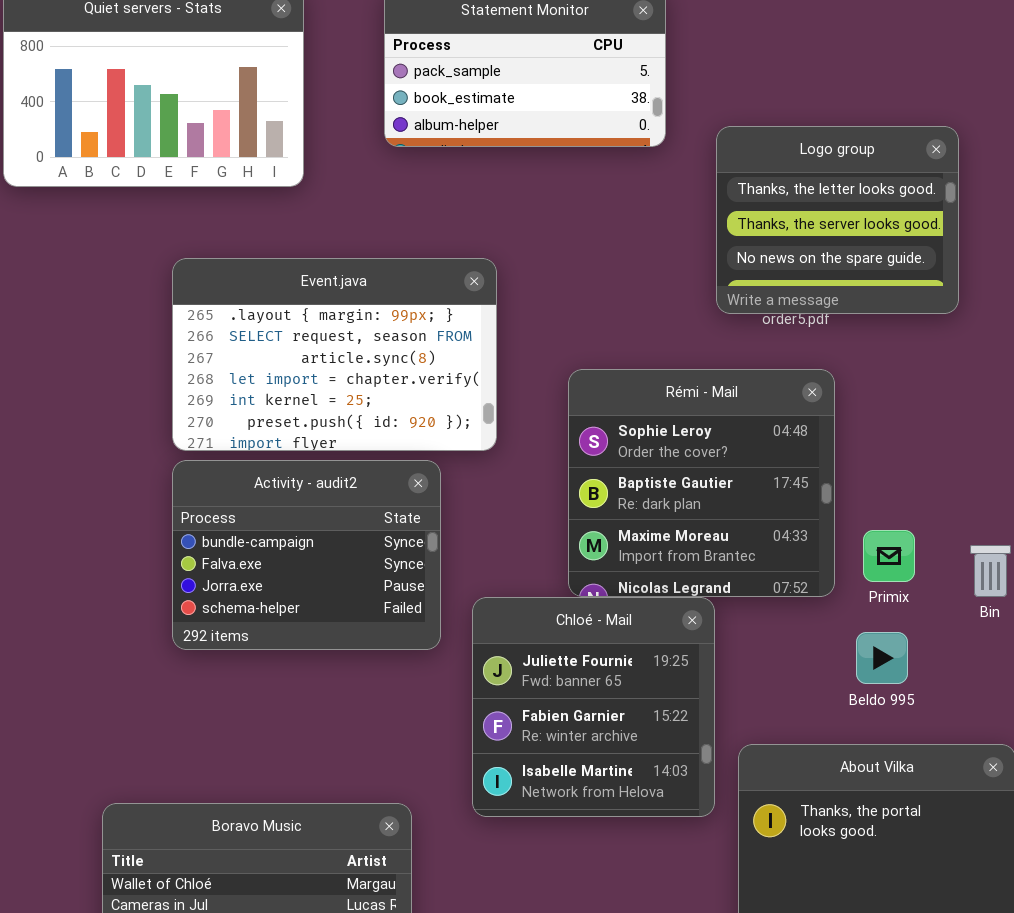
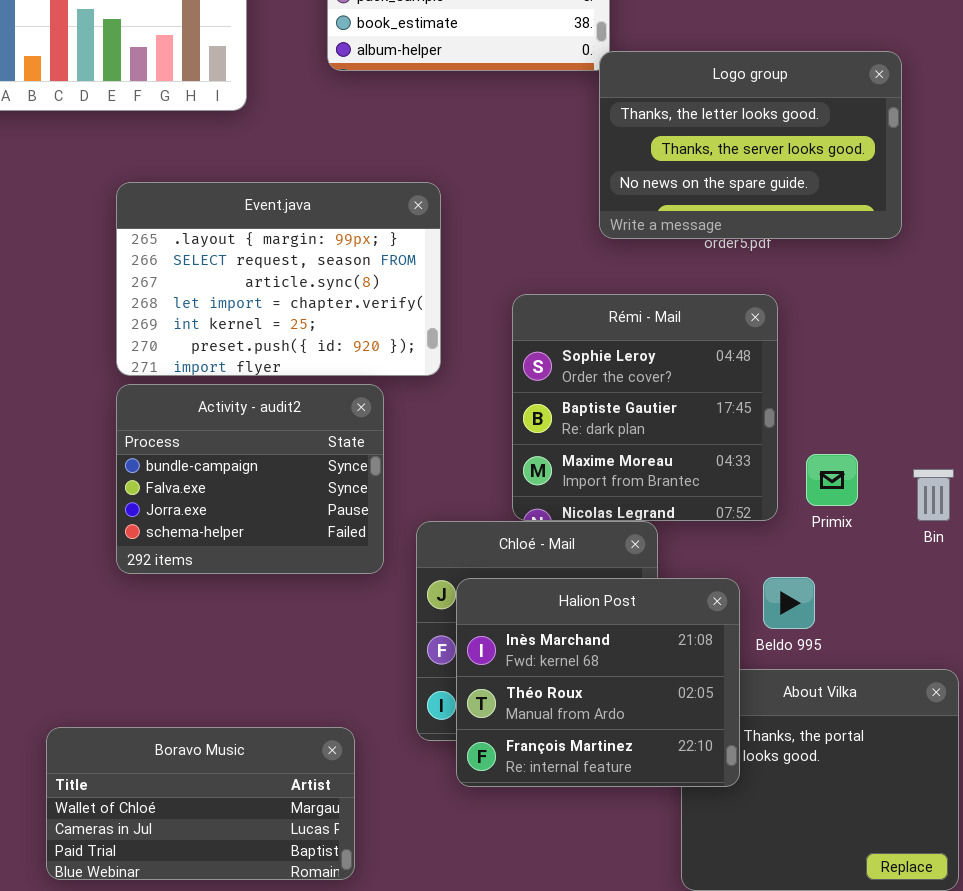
Logo group: [716,126,959,314] -> [599,51,902,239], resized
Beldo 995: [856,632,908,684] -> [763,577,815,629], moved
Halion Post: none -> [456,578,740,787], opened

